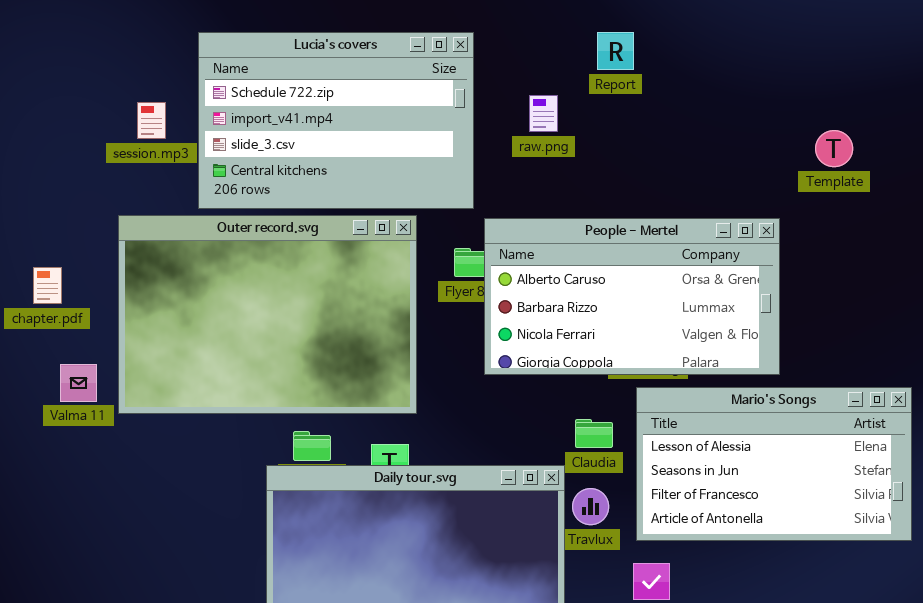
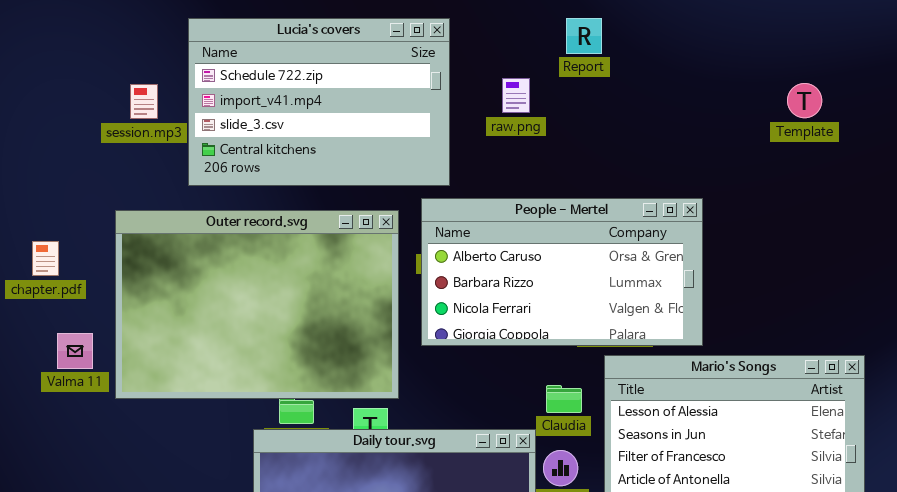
Template: [815,130,853,167] -> [787,83,822,118], moved
Outer record.svg: [118,215,417,414] -> [115,210,399,399], moved
People - Mertel: [484,218,780,375] -> [421,198,703,346], moved

